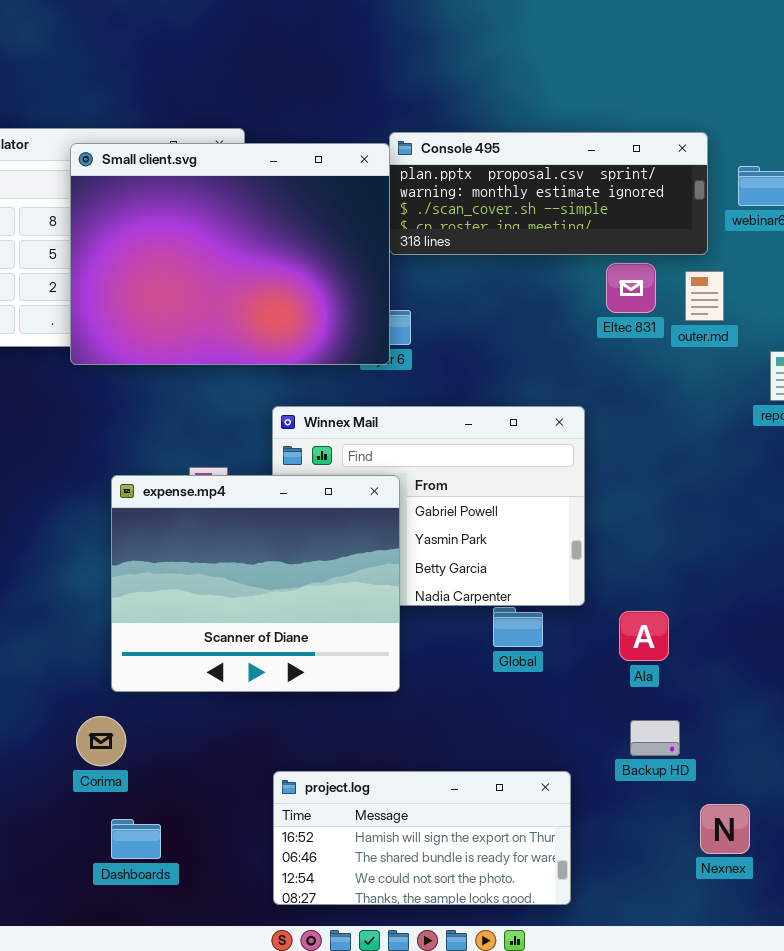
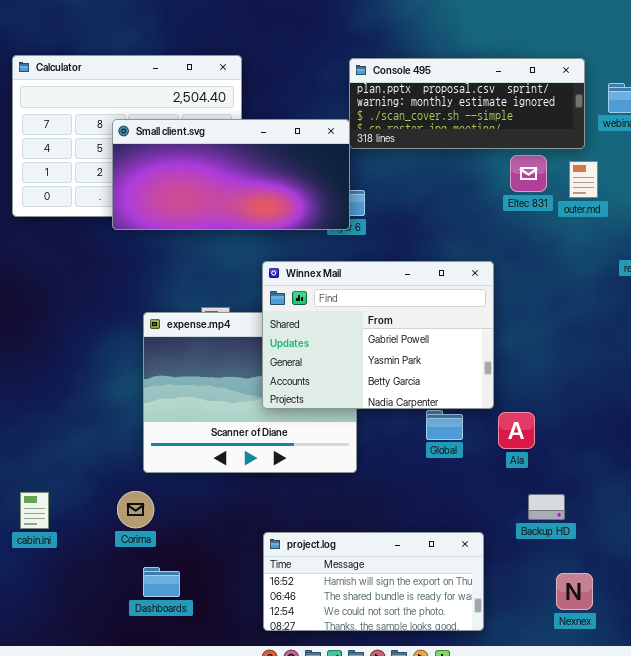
Small client.svg: [70,143,390,365] -> [112,119,350,230], resized
Winnex Mail: [272,406,585,606] -> [262,261,494,409], raised
Ala: [619,611,669,661] -> [498,412,535,449], moved
Nexnex: [700,804,750,854] -> [556,573,593,610], moved

